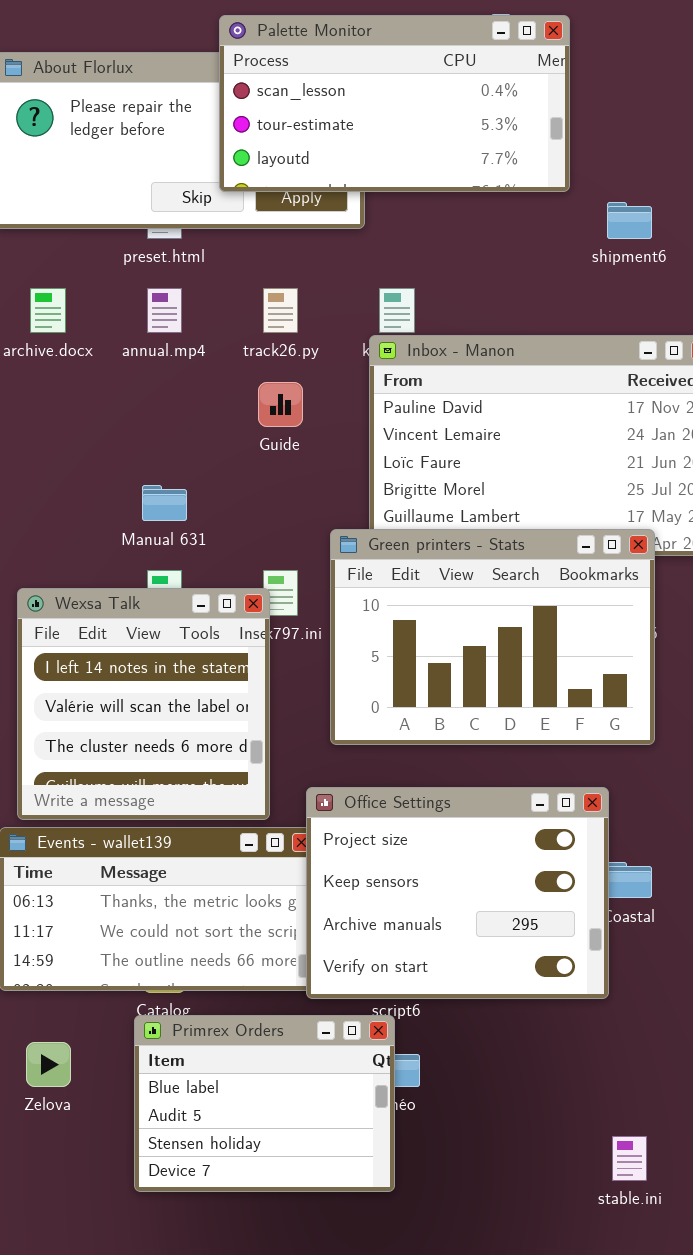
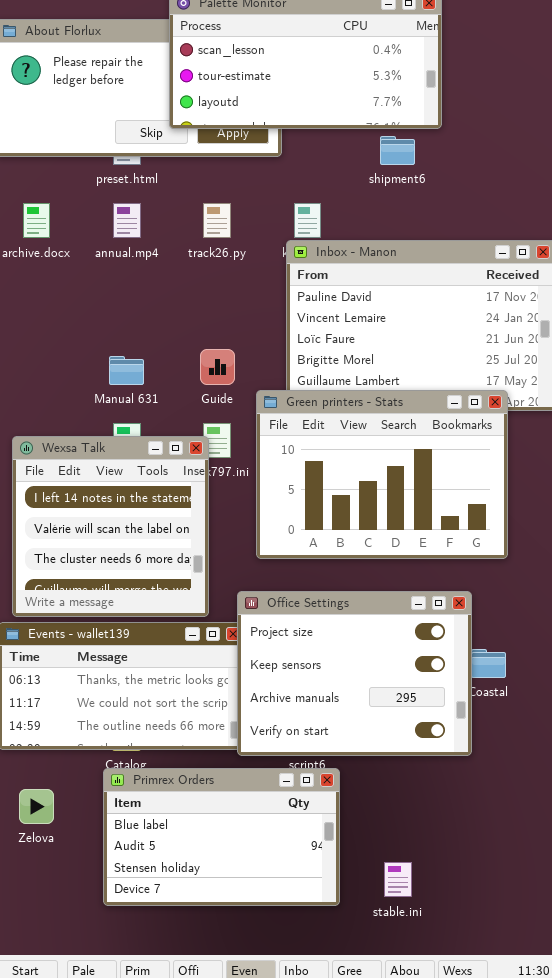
shipment6: [607,202,652,239] -> [380,136,415,165], moved
Guide: [258,382,303,427] -> [200,349,235,385], moved
Primrex Orders: [134,1015,395,1192] -> [103,768,340,906], resized
stable.ini: [612,1136,647,1181] -> [384,862,412,897], moved

